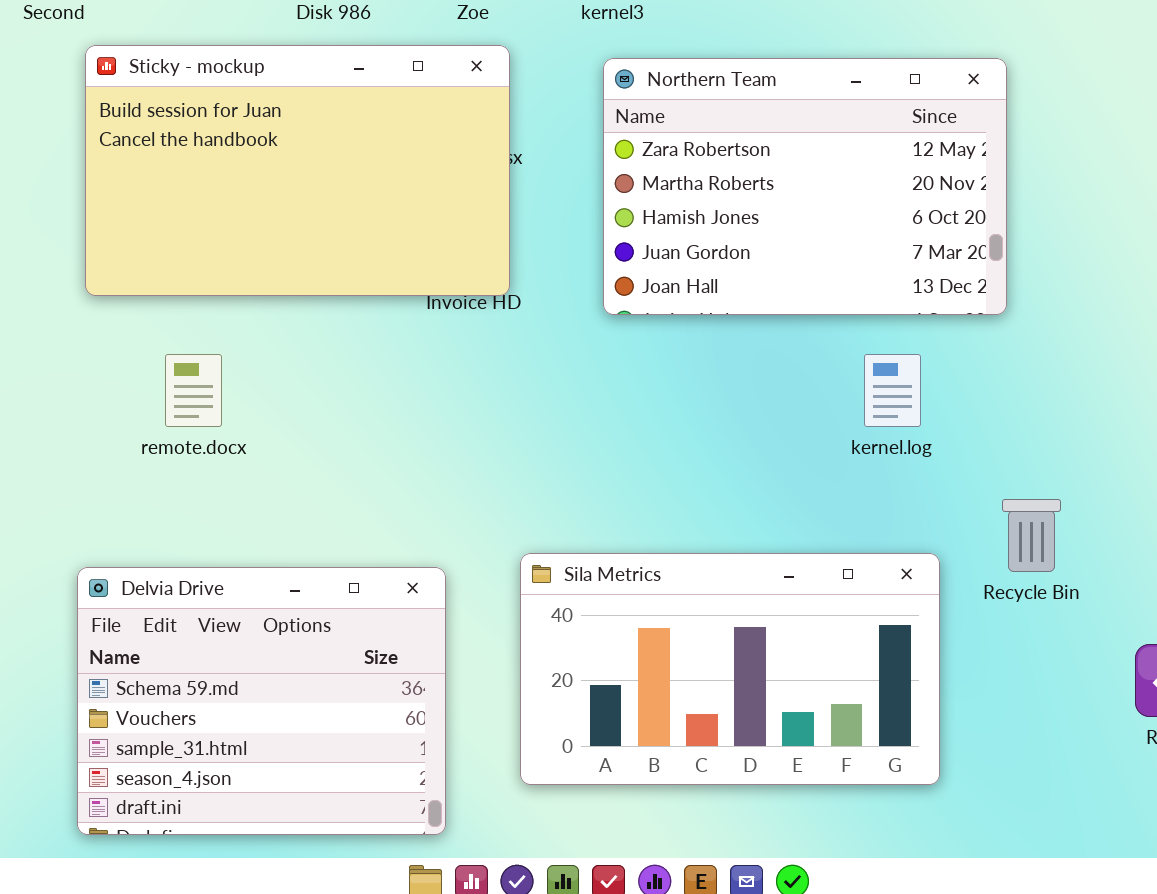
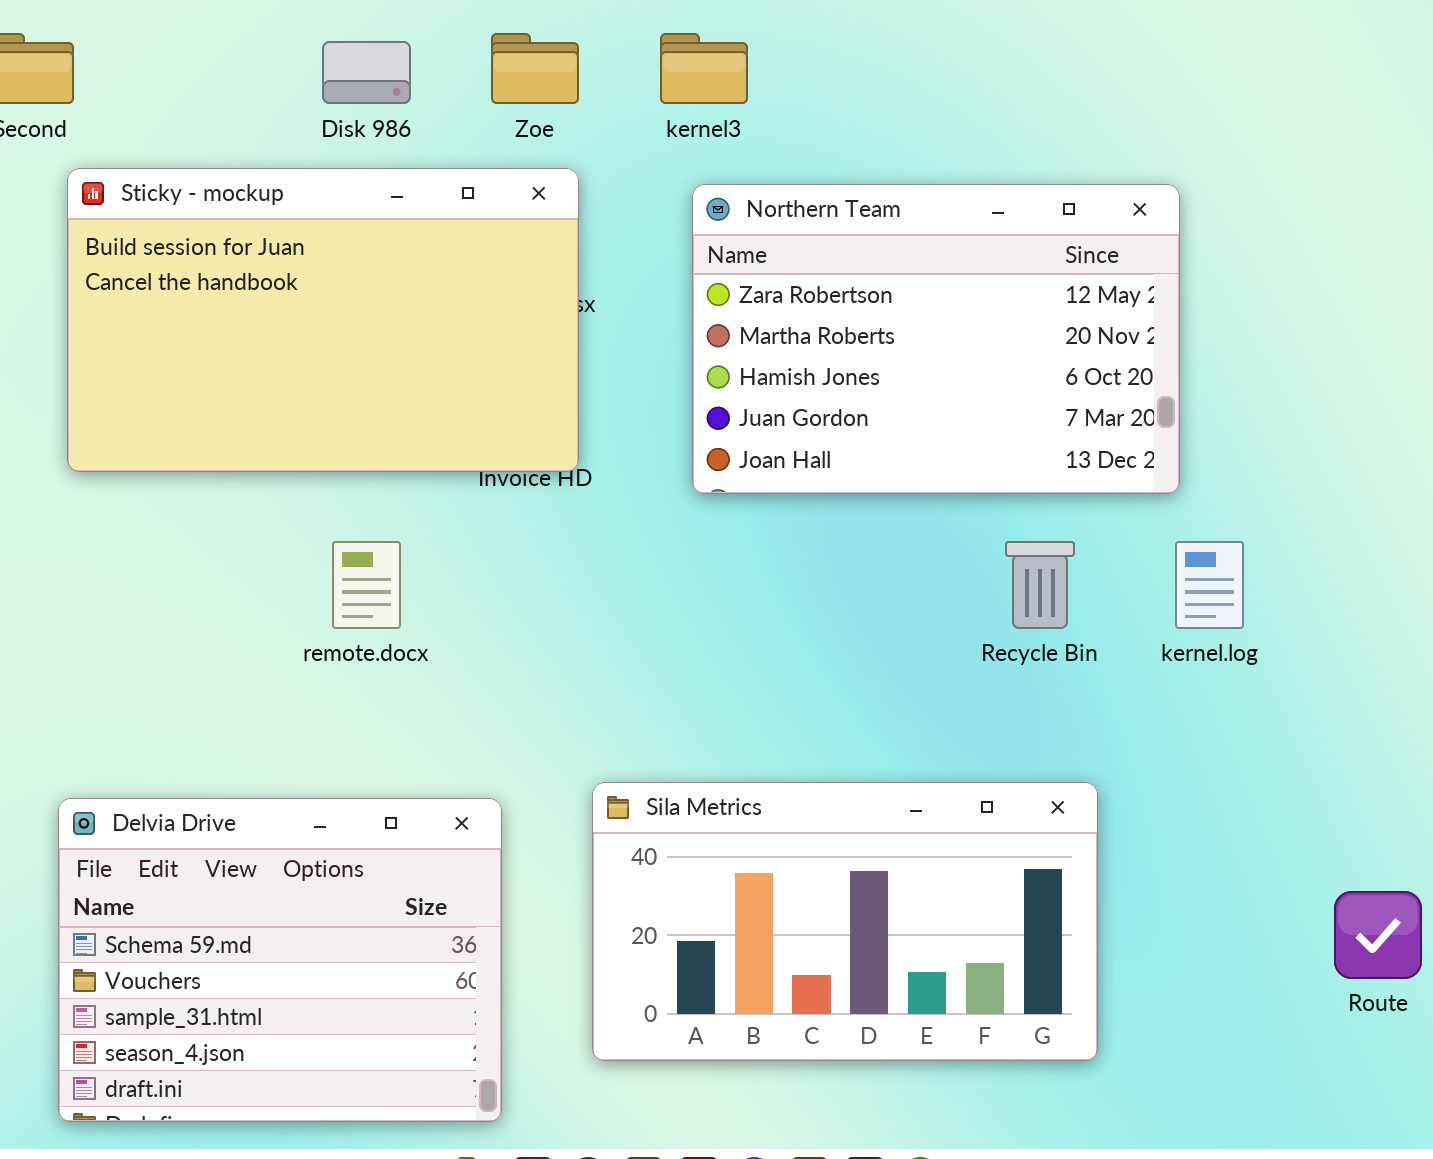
remote.docx: [165,354,222,427] -> [332,541,401,629], moved
kernel.log: [864,354,921,427] -> [1175,541,1244,629], moved
Recycle Bin: [1002,499,1061,572] -> [1005,541,1075,629], moved

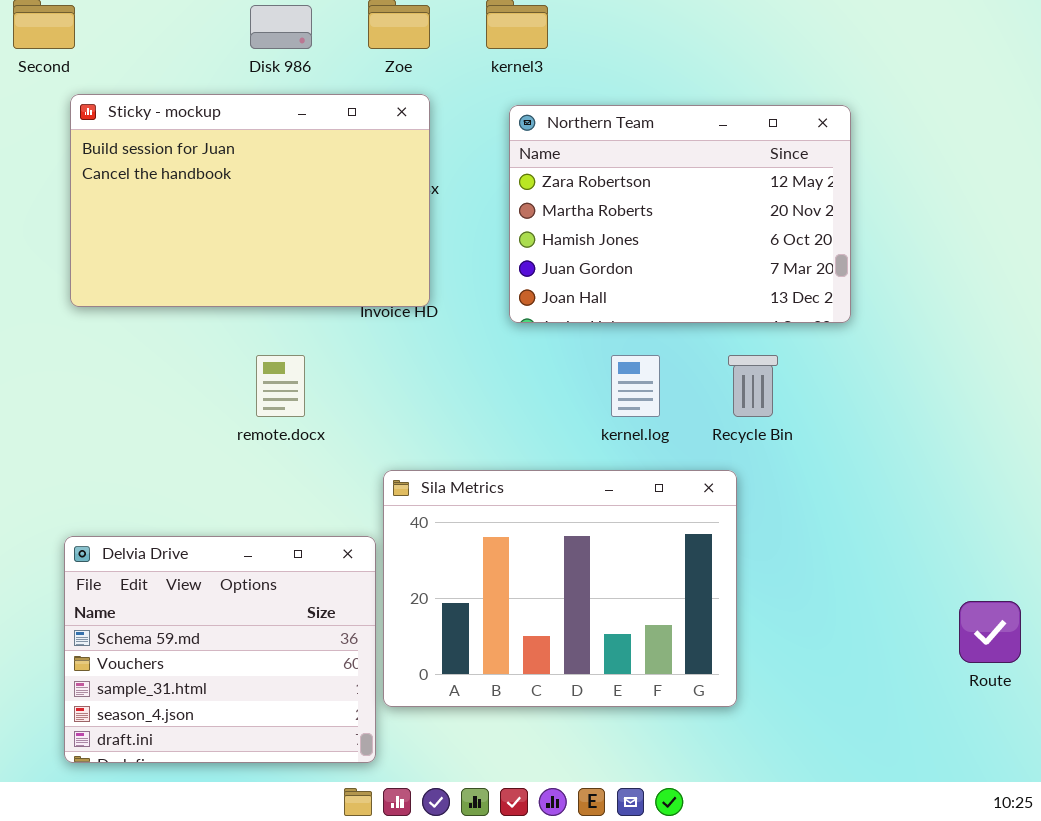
kernel.log: [1175,541,1244,629] -> [611,355,660,417], moved
Sila Metrics: [592,782,1098,1061] -> [383,470,737,707], moved, resized

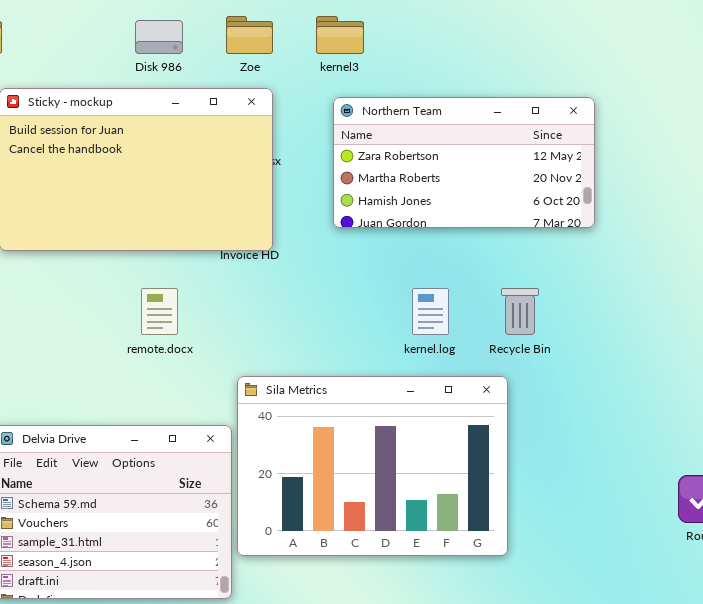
Northern Team: [509,105,851,323] -> [333,97,595,228], resized

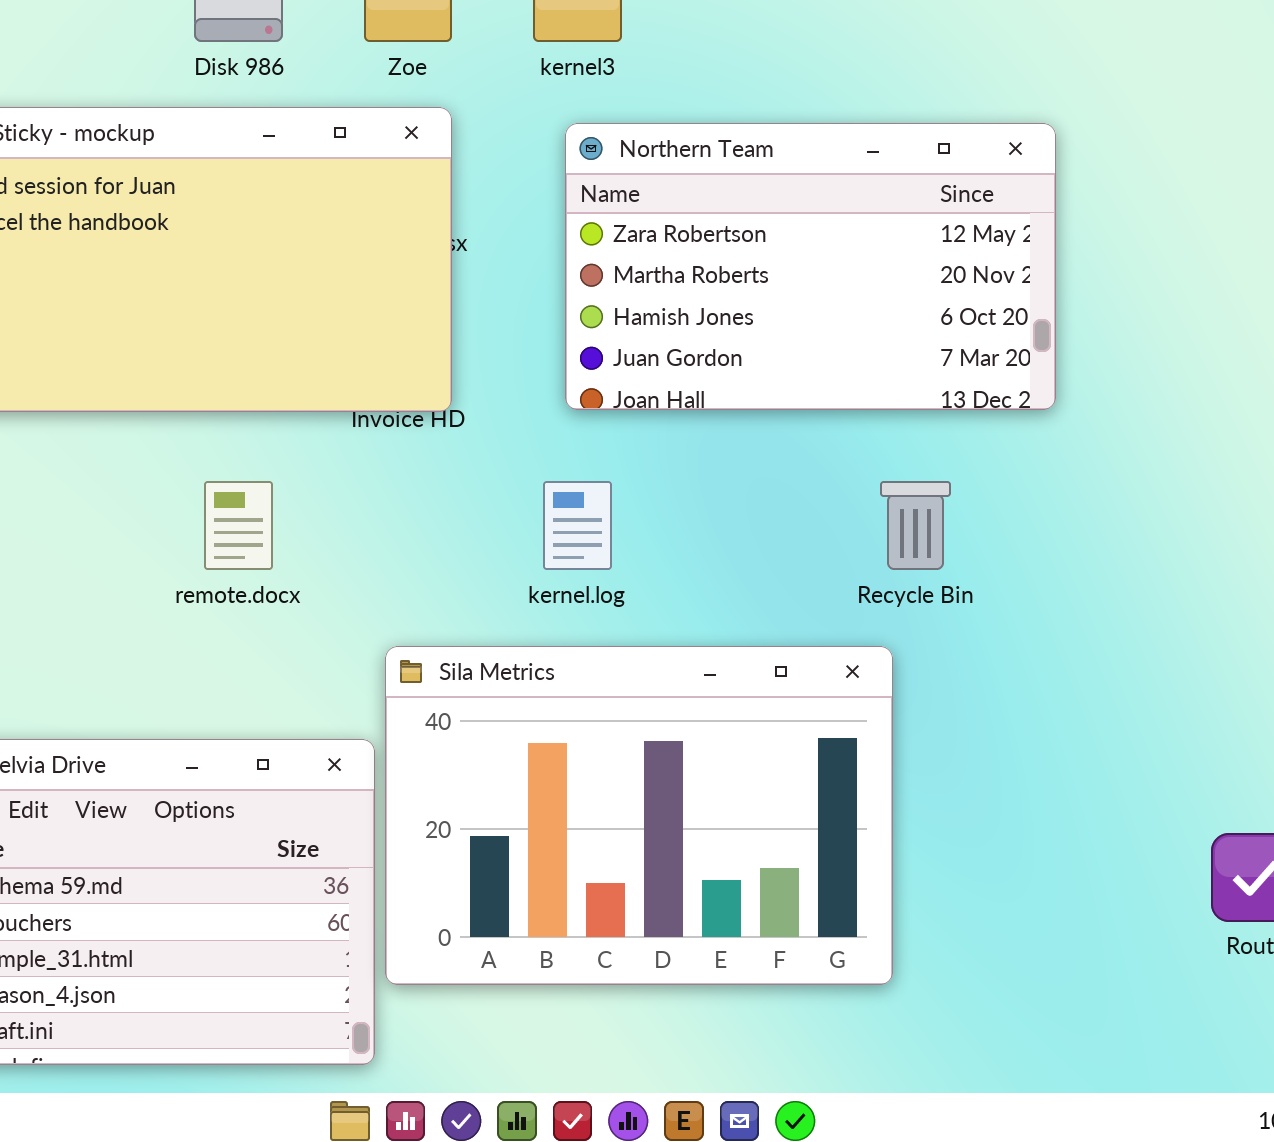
Northern Team: [333,97,595,228] -> [565,123,1056,410], resized
kernel.log: [412,288,449,335] -> [543,481,612,570], moved

